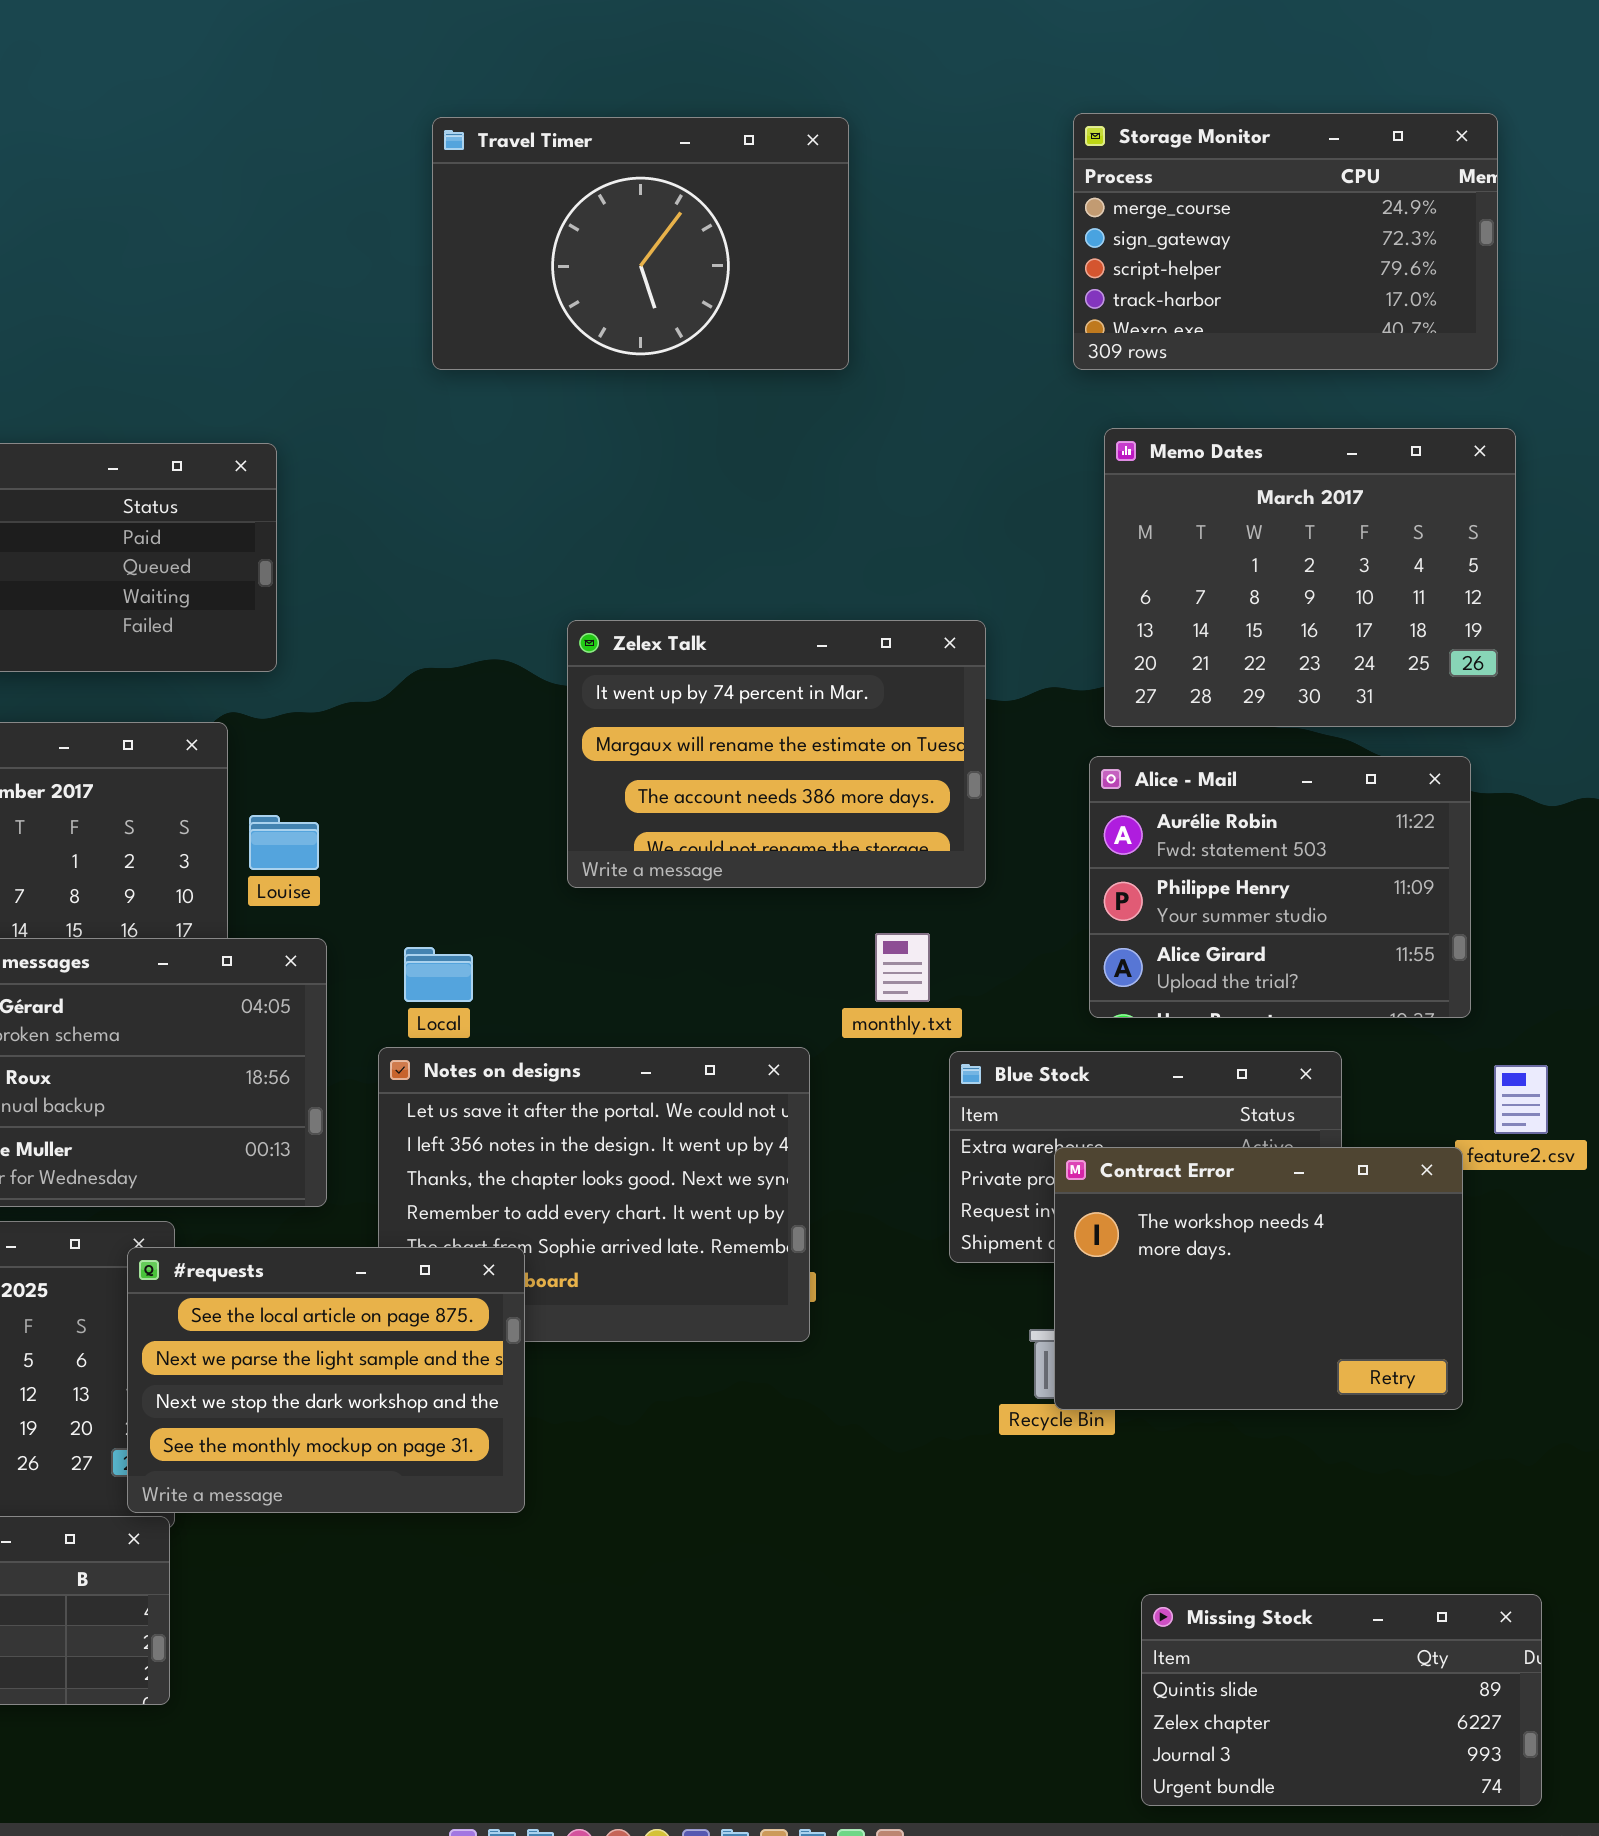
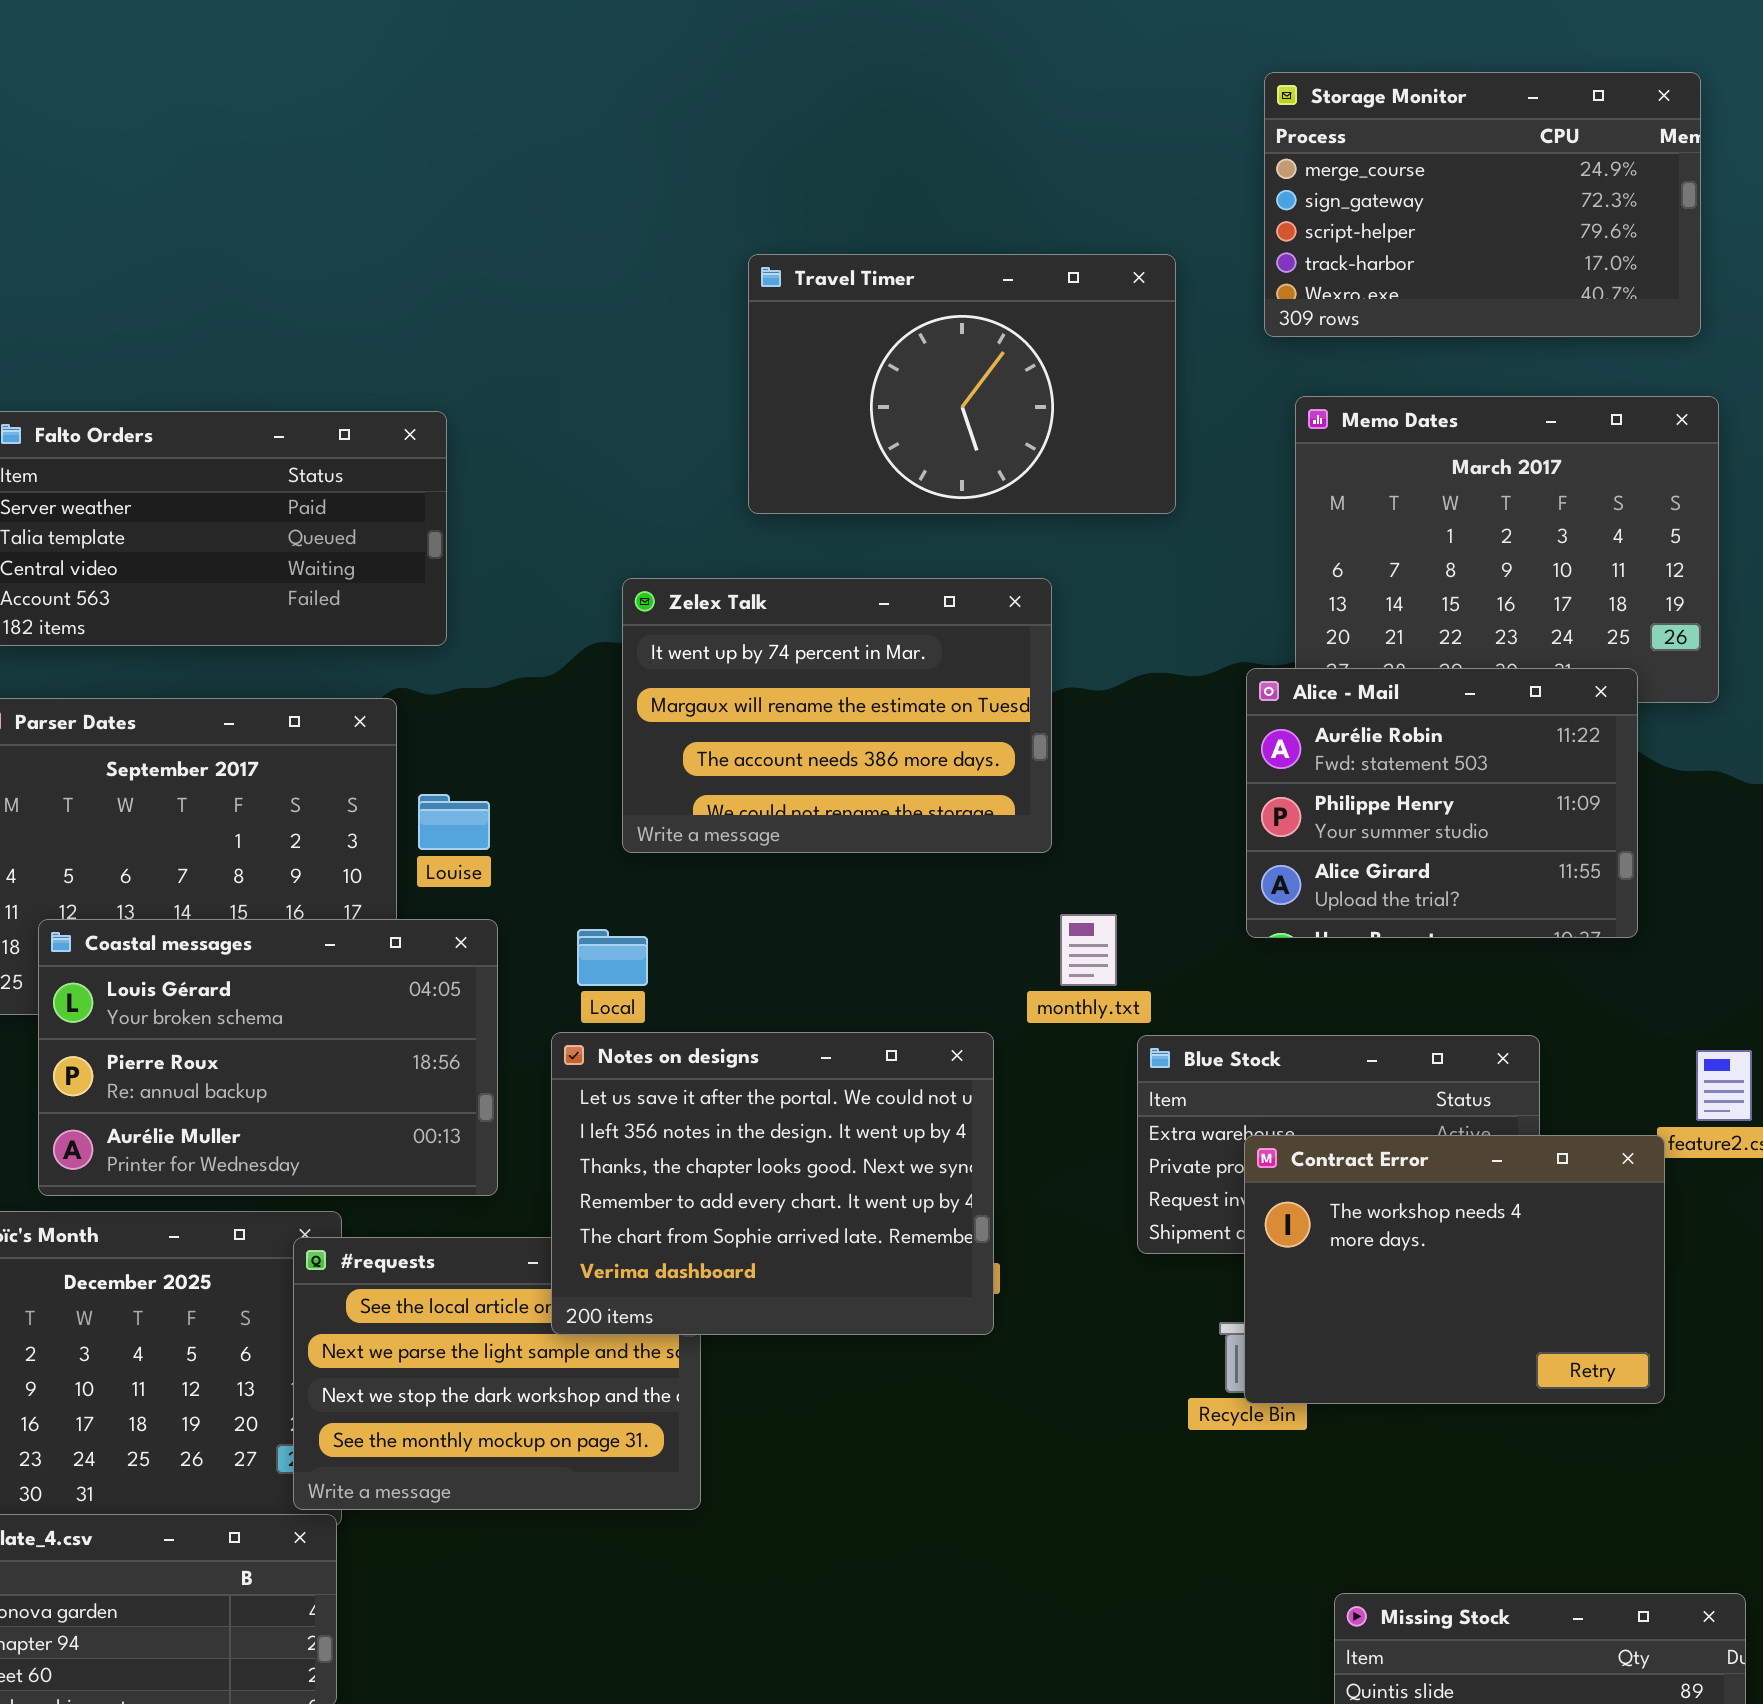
Travel Timer: [432,117,849,370] -> [748,254,1176,514], moved
Zelex Talk: [567,620,986,888] -> [622,578,1052,853], moved
Alice - Mail: [1089,756,1471,1018] -> [1246,668,1638,938], moved
Notes on designs: [378,1047,810,1342] -> [551,1032,994,1335], raised

